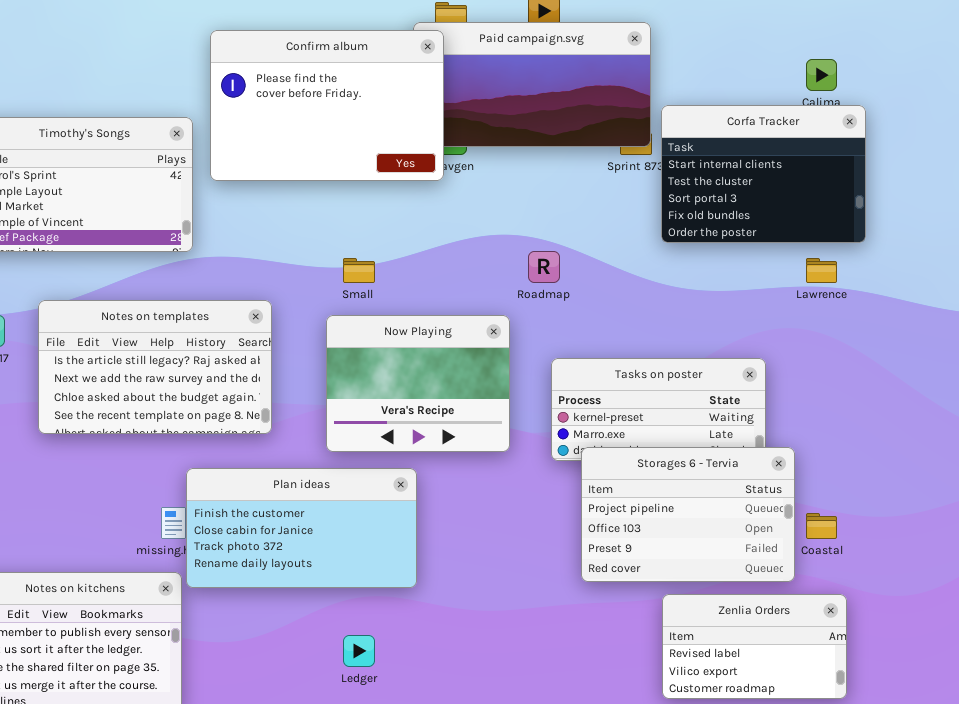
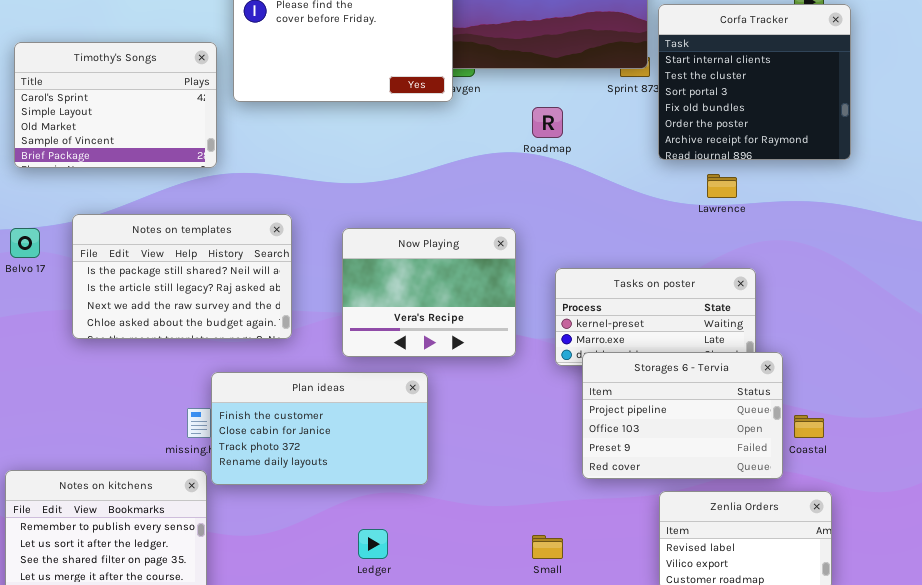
Corfa Tracker: [661,105,866,243] -> [658,4,851,160], resized
Roadmap: [528,251,560,283] -> [532,107,563,138], moved
Small: [343,258,375,283] -> [532,535,563,559], moved
Lawrence: [806,258,837,283] -> [707,174,737,198], moved
Notes on templates: [38,300,272,434] -> [72,214,292,339], scrolled up 1 row

